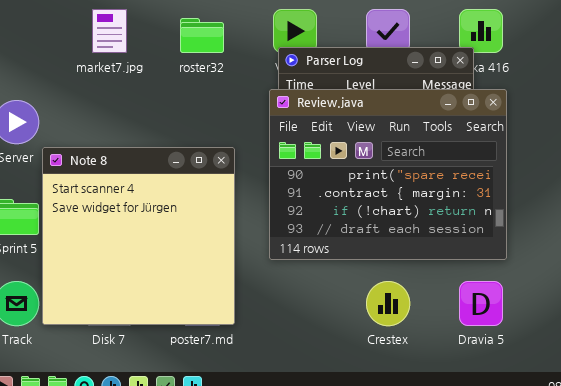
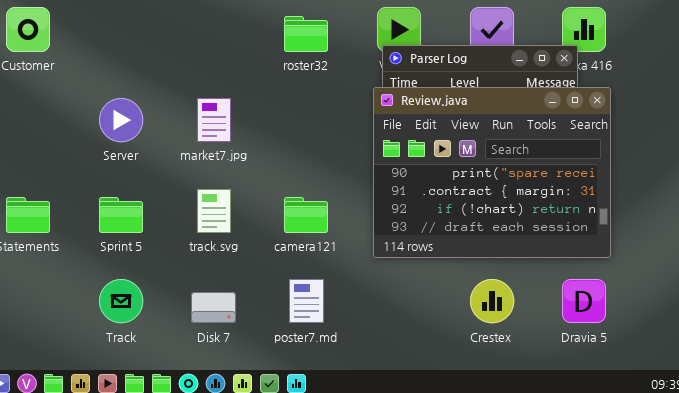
market7.jpg: [92,9,127,53] -> [197,98,231,142], moved
Note 8: [42,147,235,325] -> none, closed

